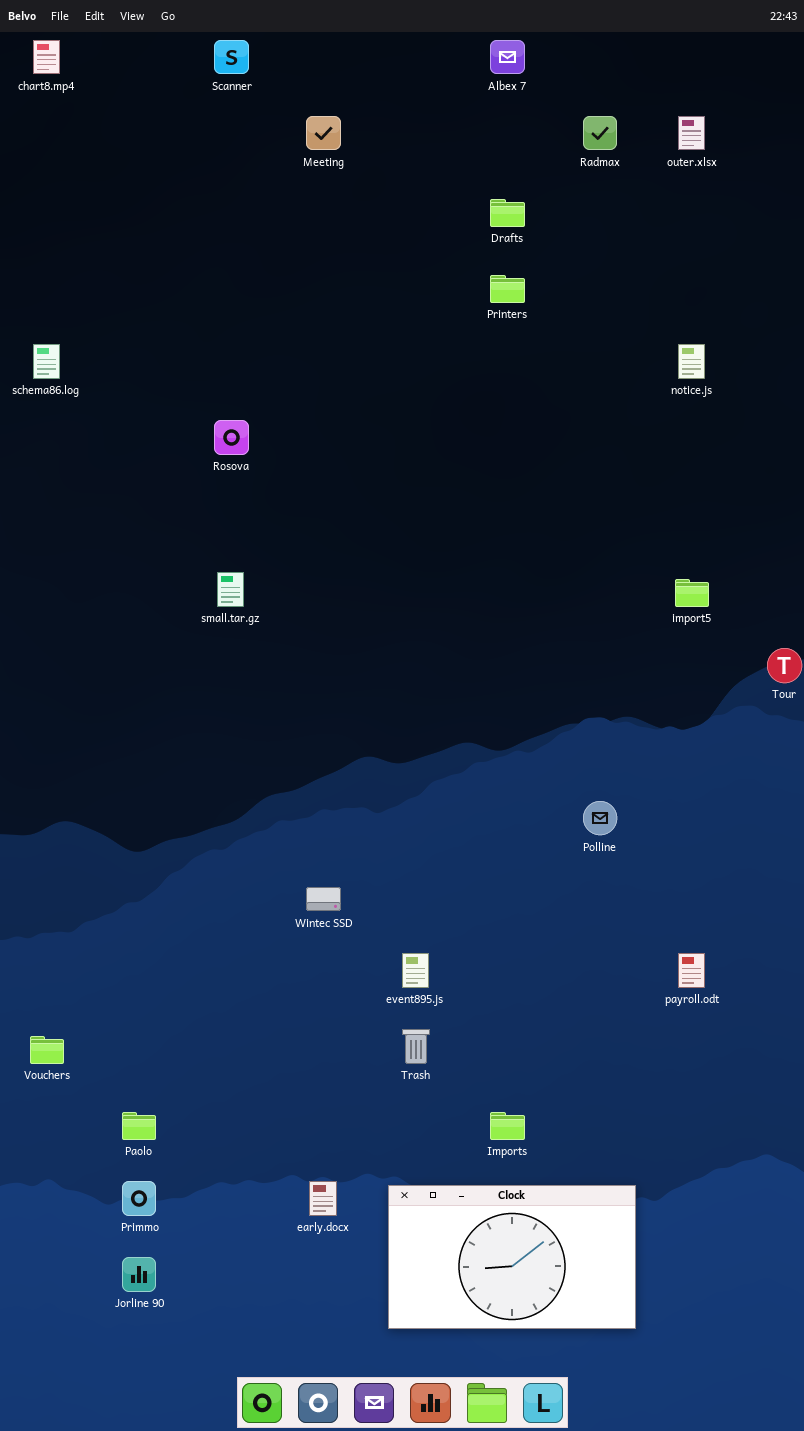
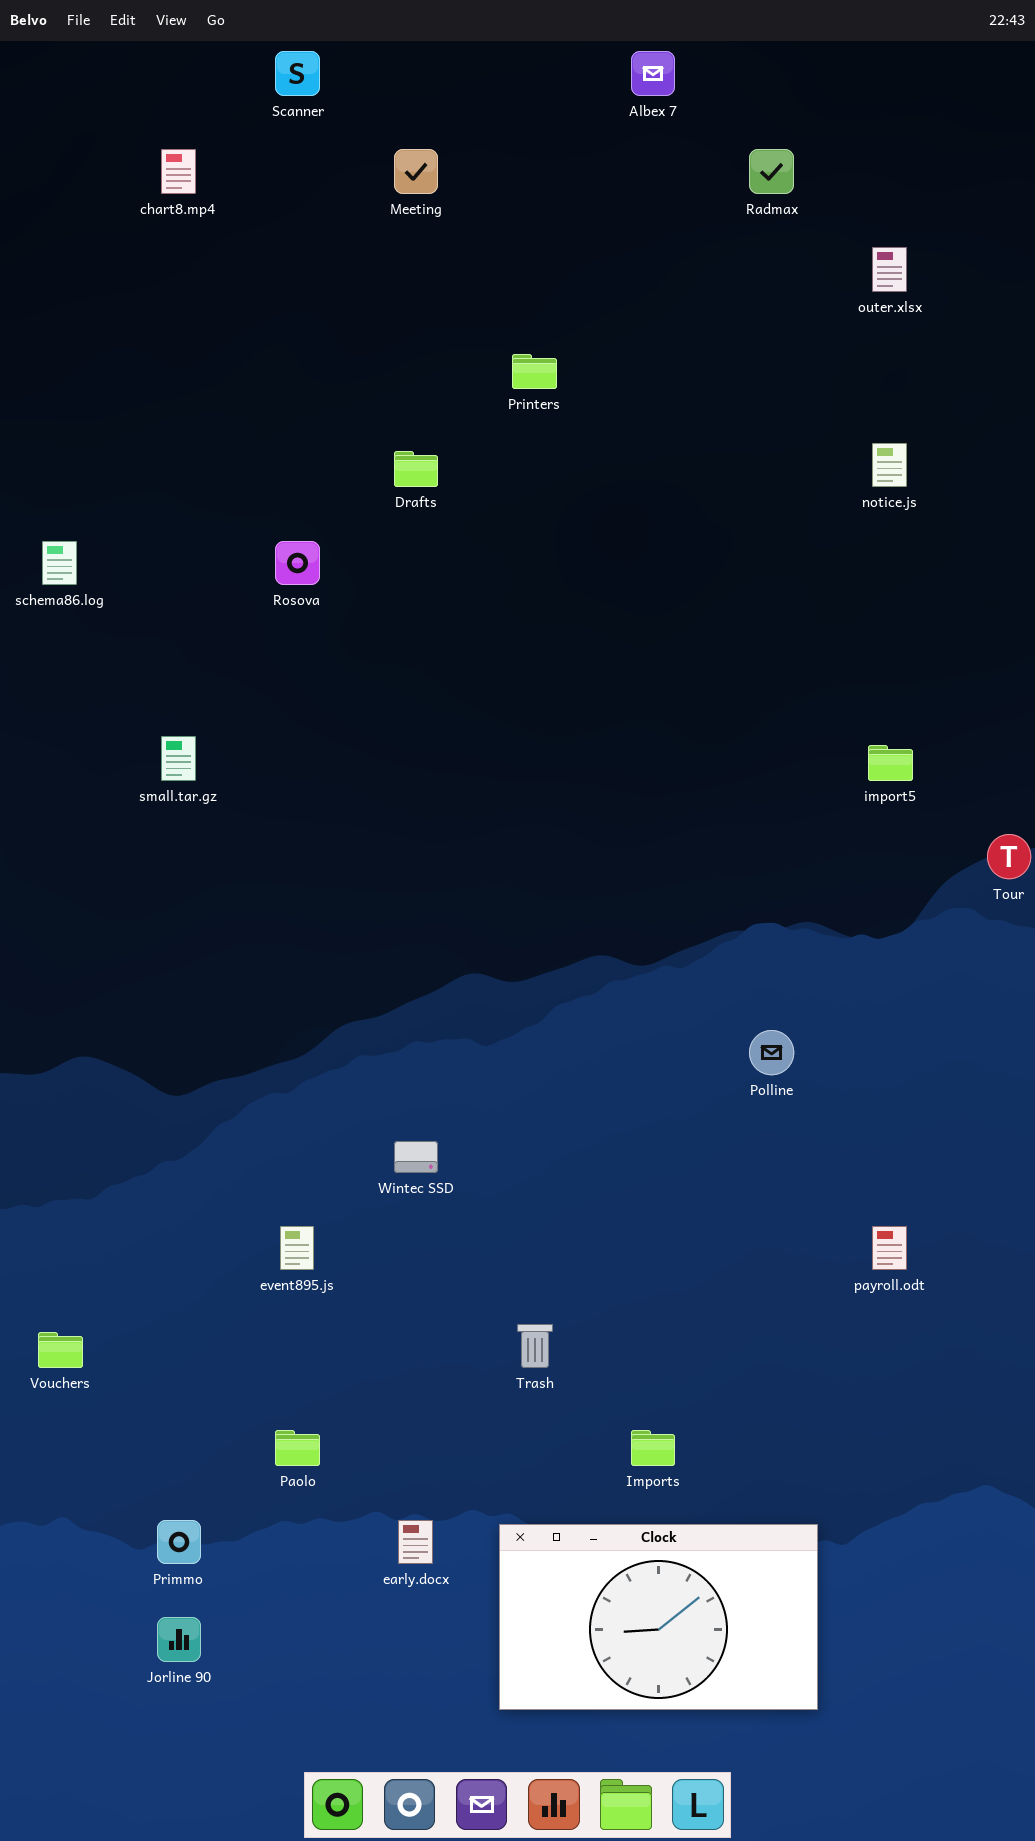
chart8.mp4: [33,40,60,74] -> [161,149,196,194], moved
outer.xlsx: [678,116,705,150] -> [872,247,907,292], moved
Drafts: [490,199,525,227] -> [394,451,438,487], moved
Printers: [490,275,525,303] -> [512,354,557,389], moved
schema86.log: [33,344,60,379] -> [42,541,77,585], moved
small.tar.gz: [217,572,244,607] -> [161,736,196,781], moved
event895.js: [402,953,429,988] -> [280,1226,314,1270], moved
Paolo: [122,1112,156,1140] -> [275,1430,320,1466], moved

